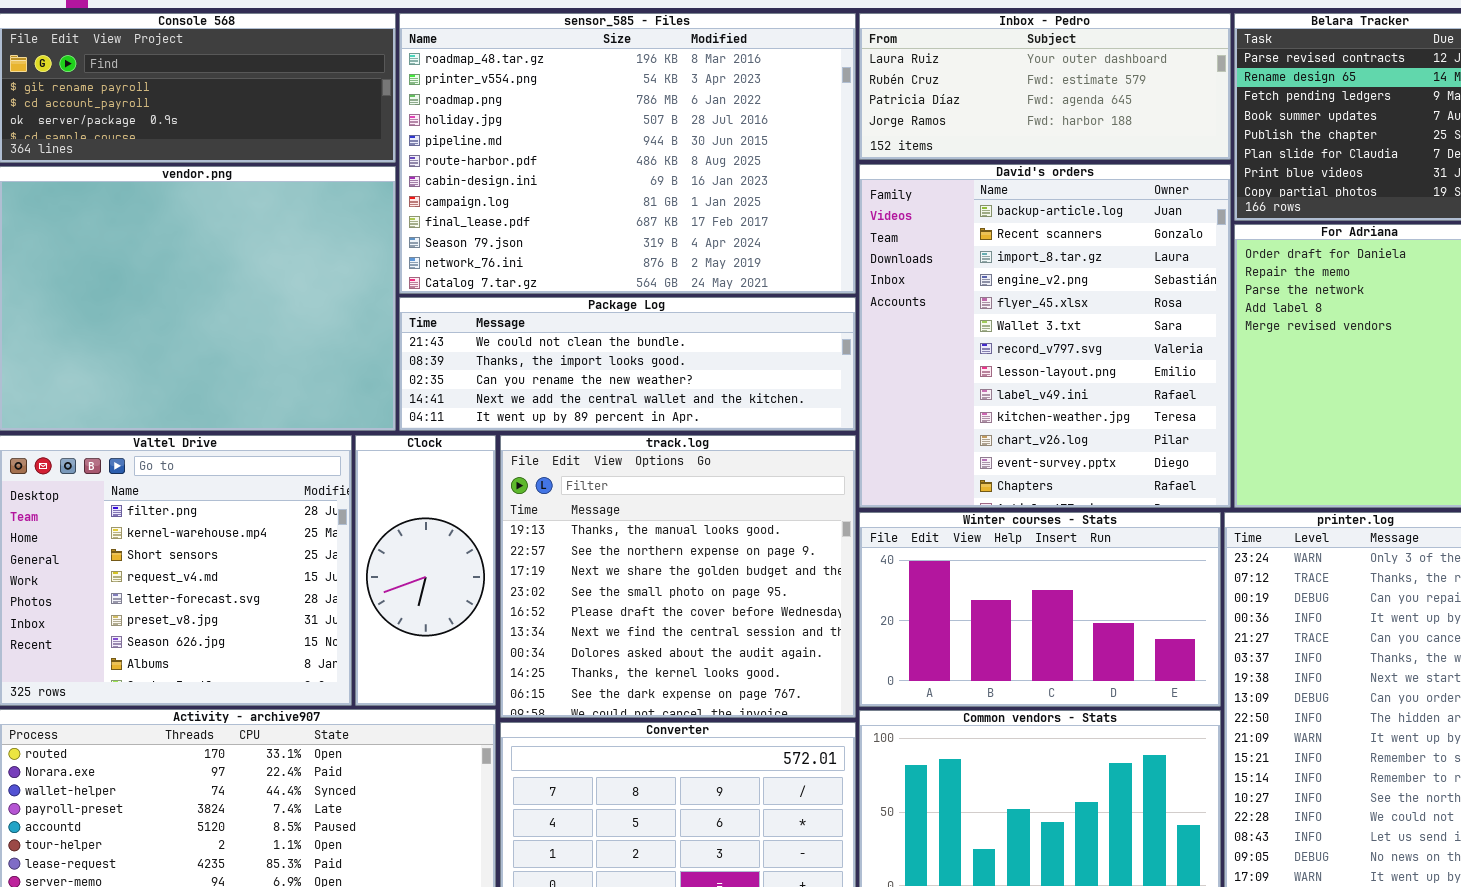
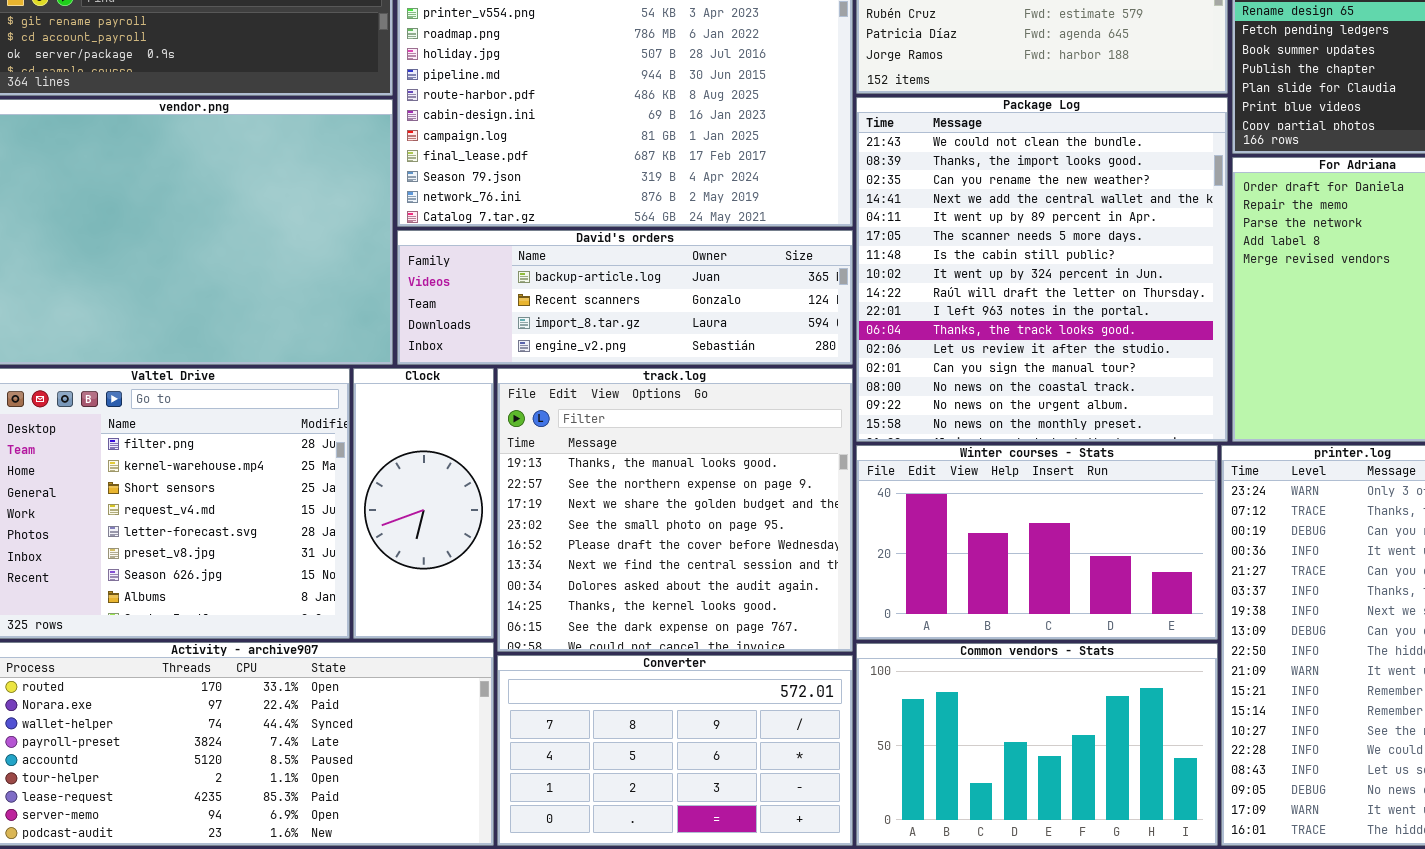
David's orders: [859,164,1231,508] -> [397,230,853,365], moved, resized
Package Log: [399,297,856,431] -> [856,97,1228,442], moved, resized

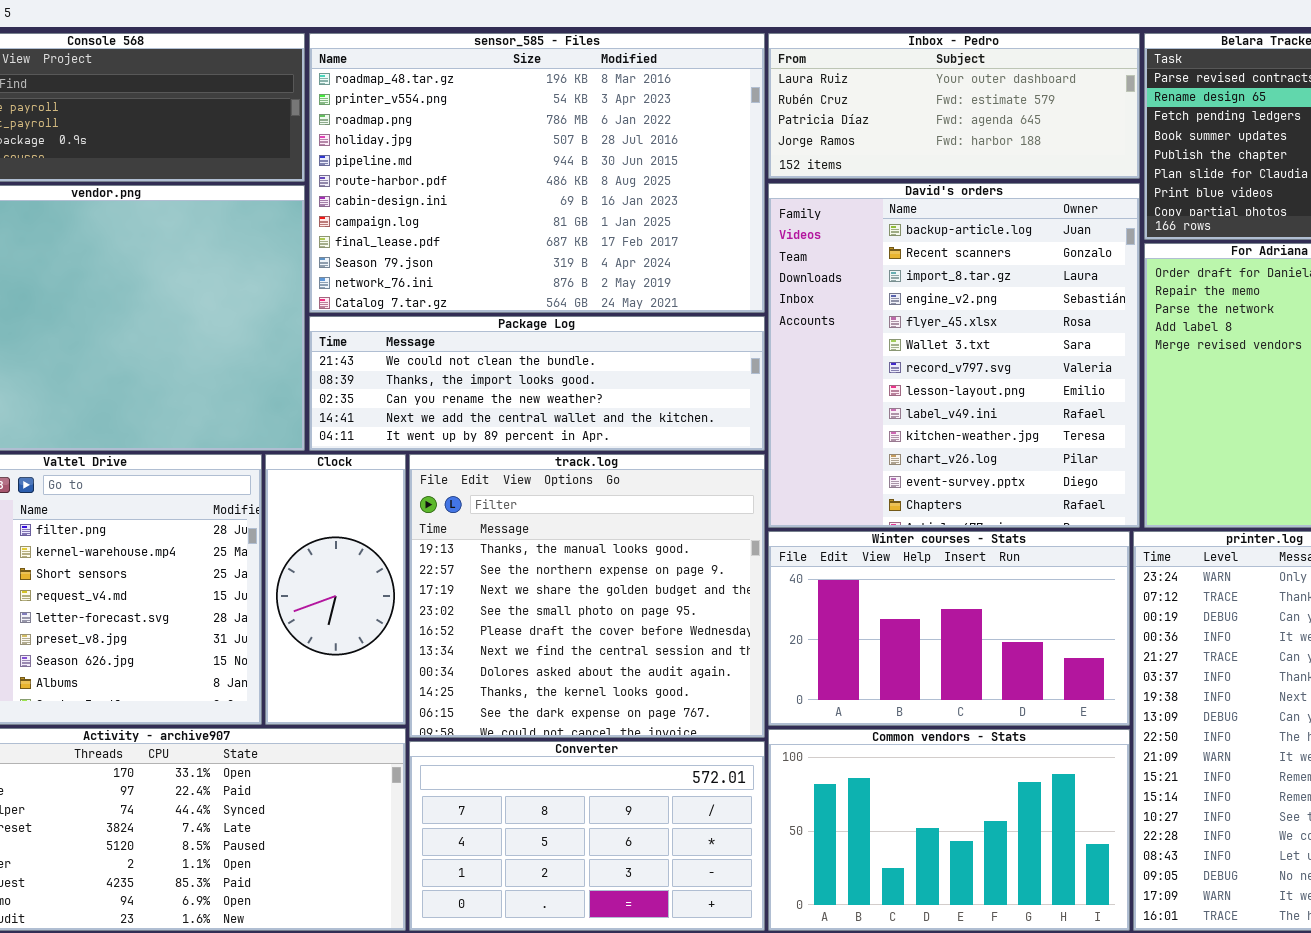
Package Log: [856,97,1228,442] -> [309,316,765,451], moved, resized
David's orders: [397,230,853,365] -> [768,183,1140,528], moved, resized

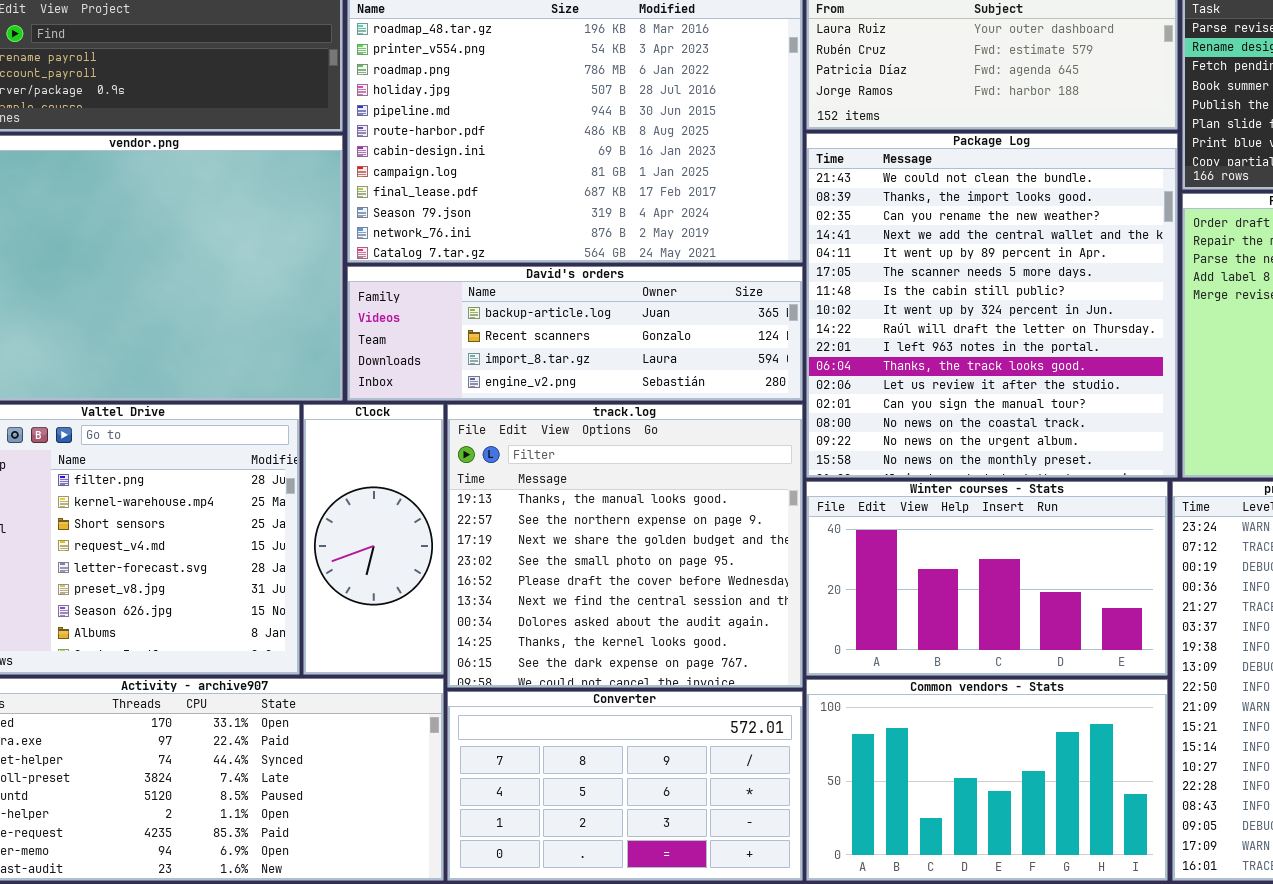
David's orders: [768,183,1140,528] -> [347,266,803,401], moved, resized
Package Log: [309,316,765,451] -> [806,133,1178,478], moved, resized

